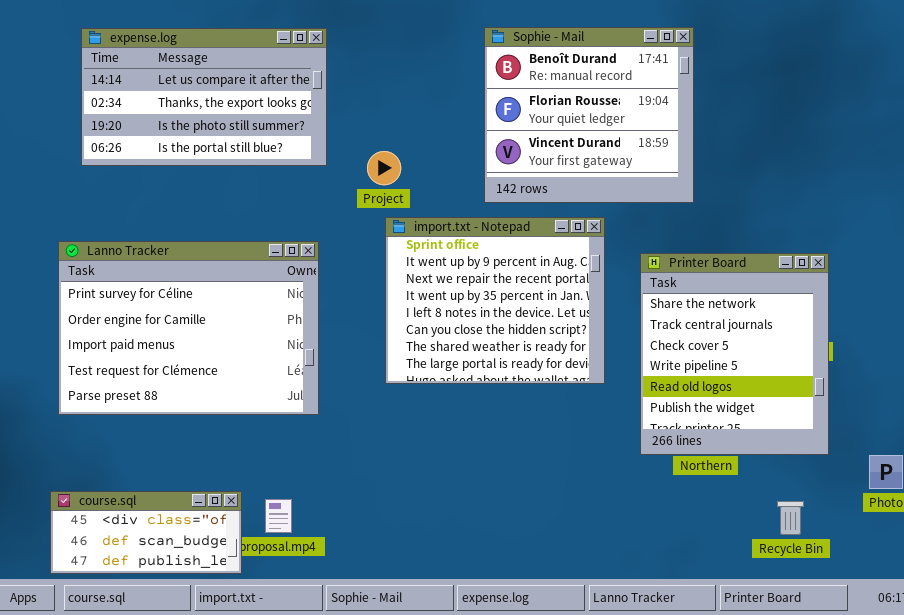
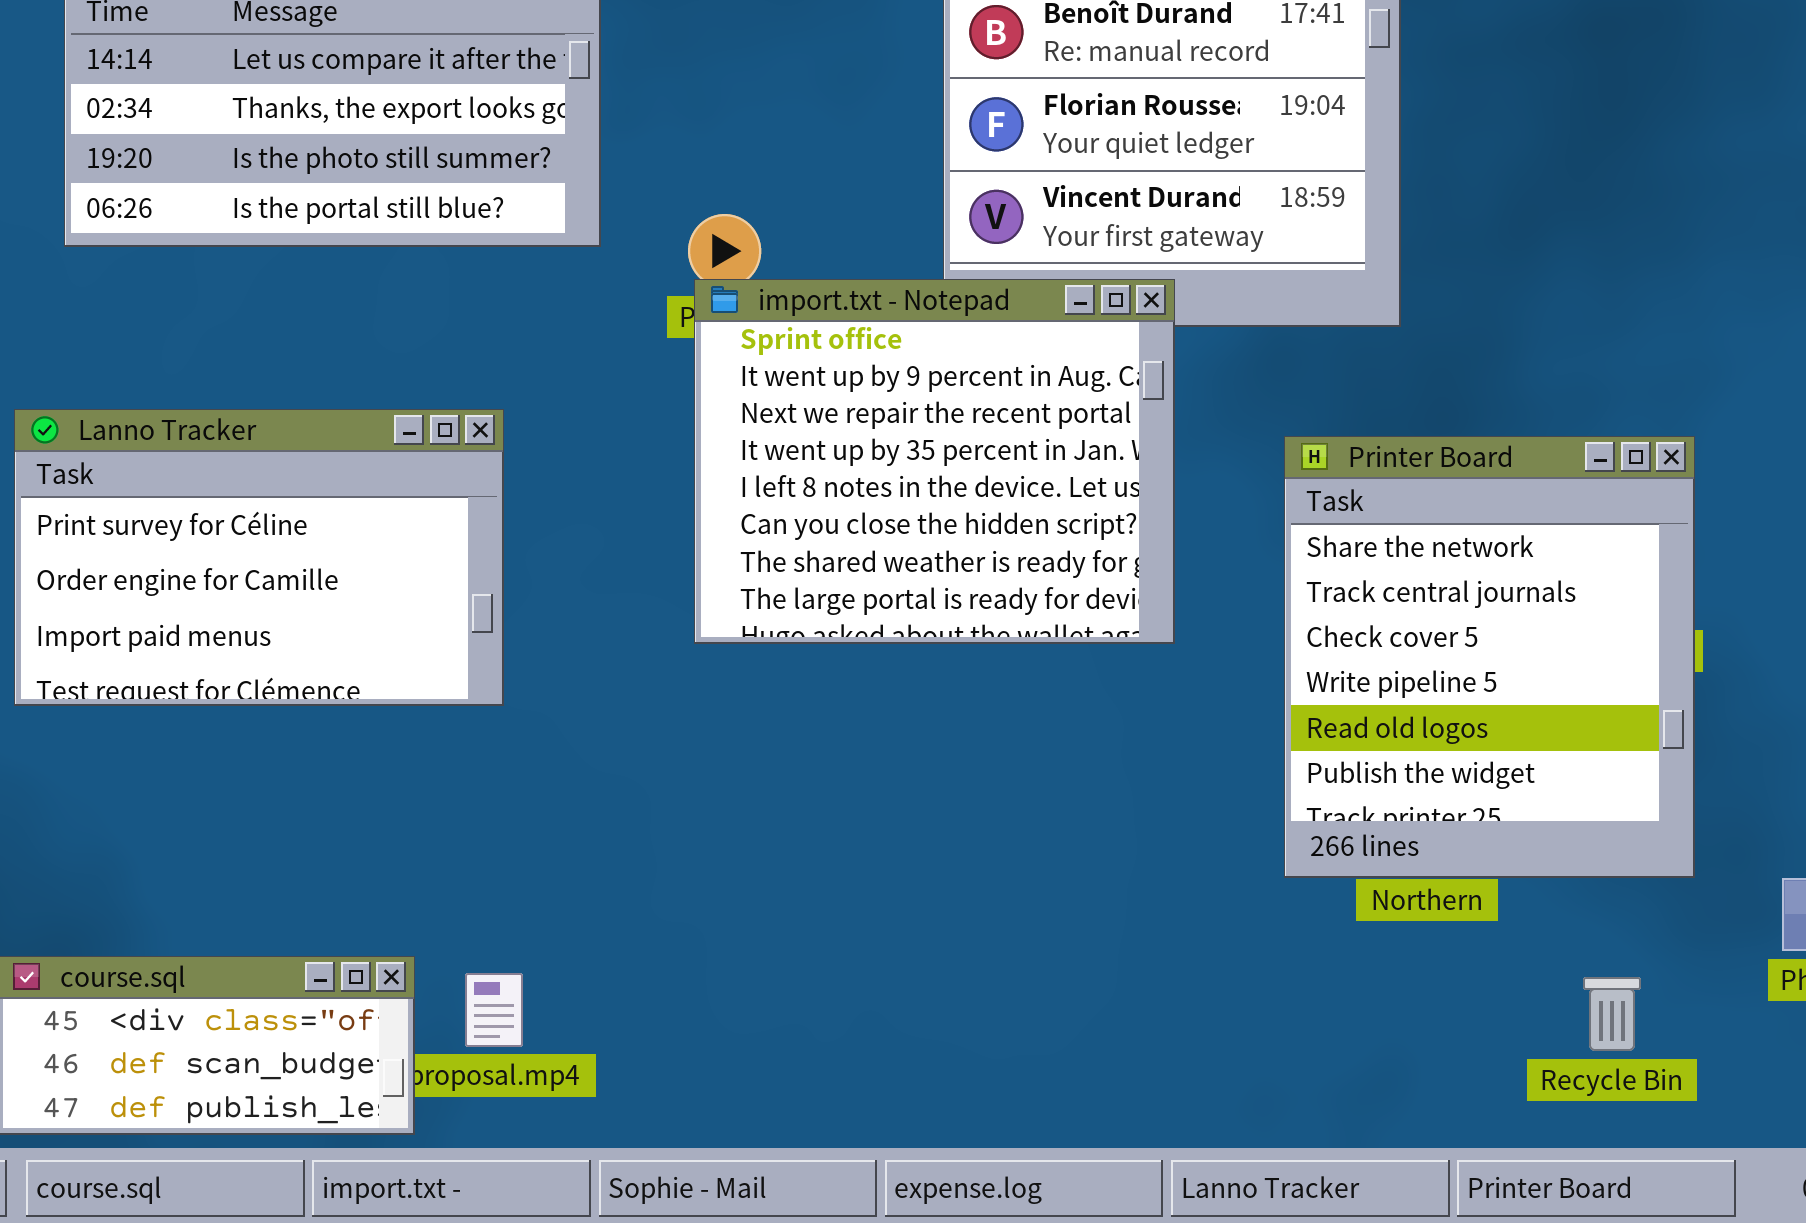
import.txt - Notepad: [385,217,605,384] -> [694,279,1175,644], moved
Lanno Tracker: [58,241,319,415] -> [14,409,504,706], resized

